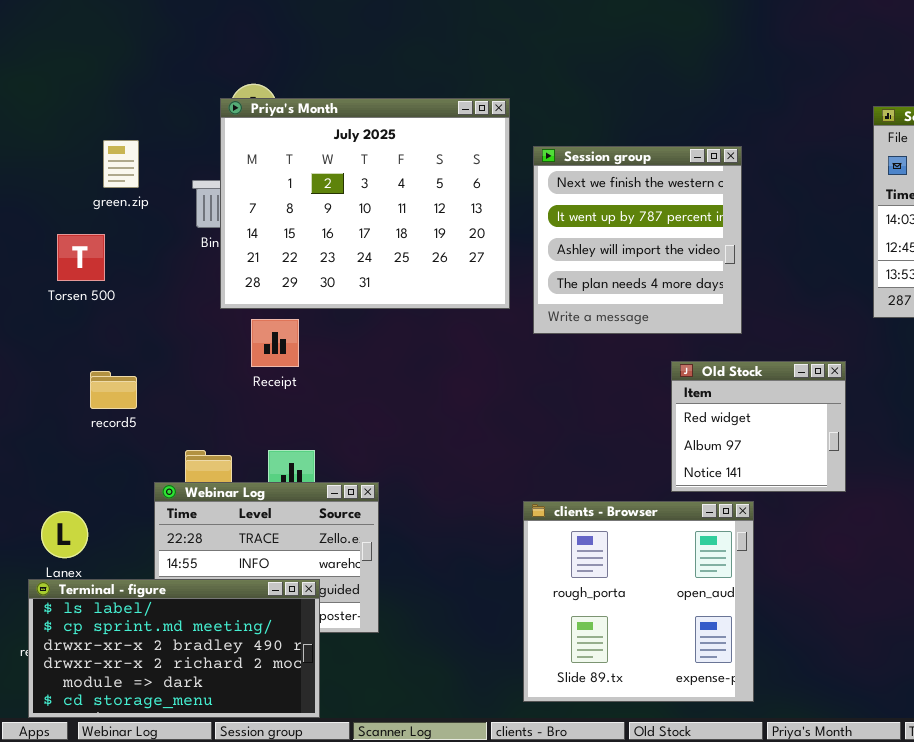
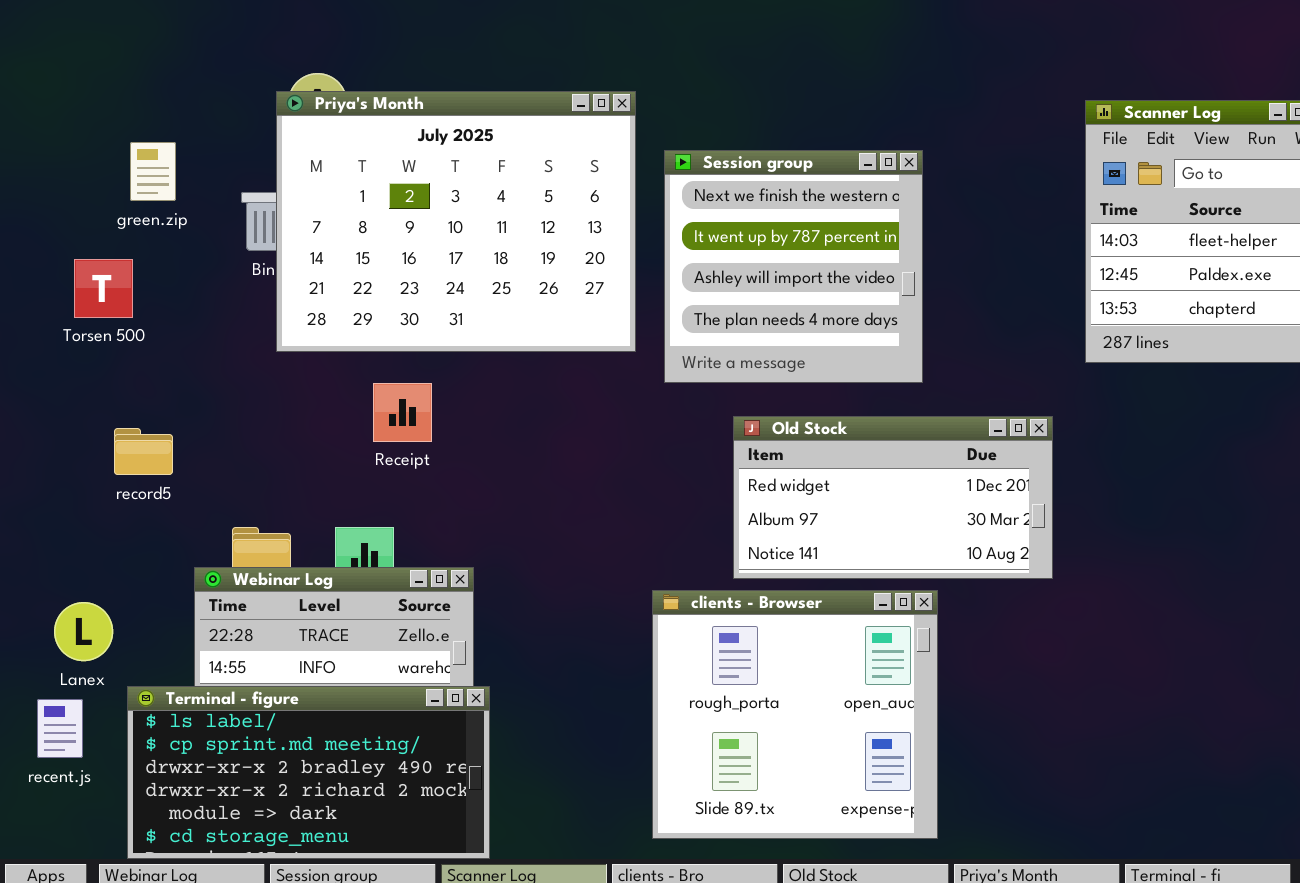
Receipt: [251,319,299,367] -> [373,383,432,442], moved
Old Stock: [671,361,846,492] -> [733,416,1053,579], resized
Terminal - figure: [28,579,320,718] -> [127,686,490,859], moved

